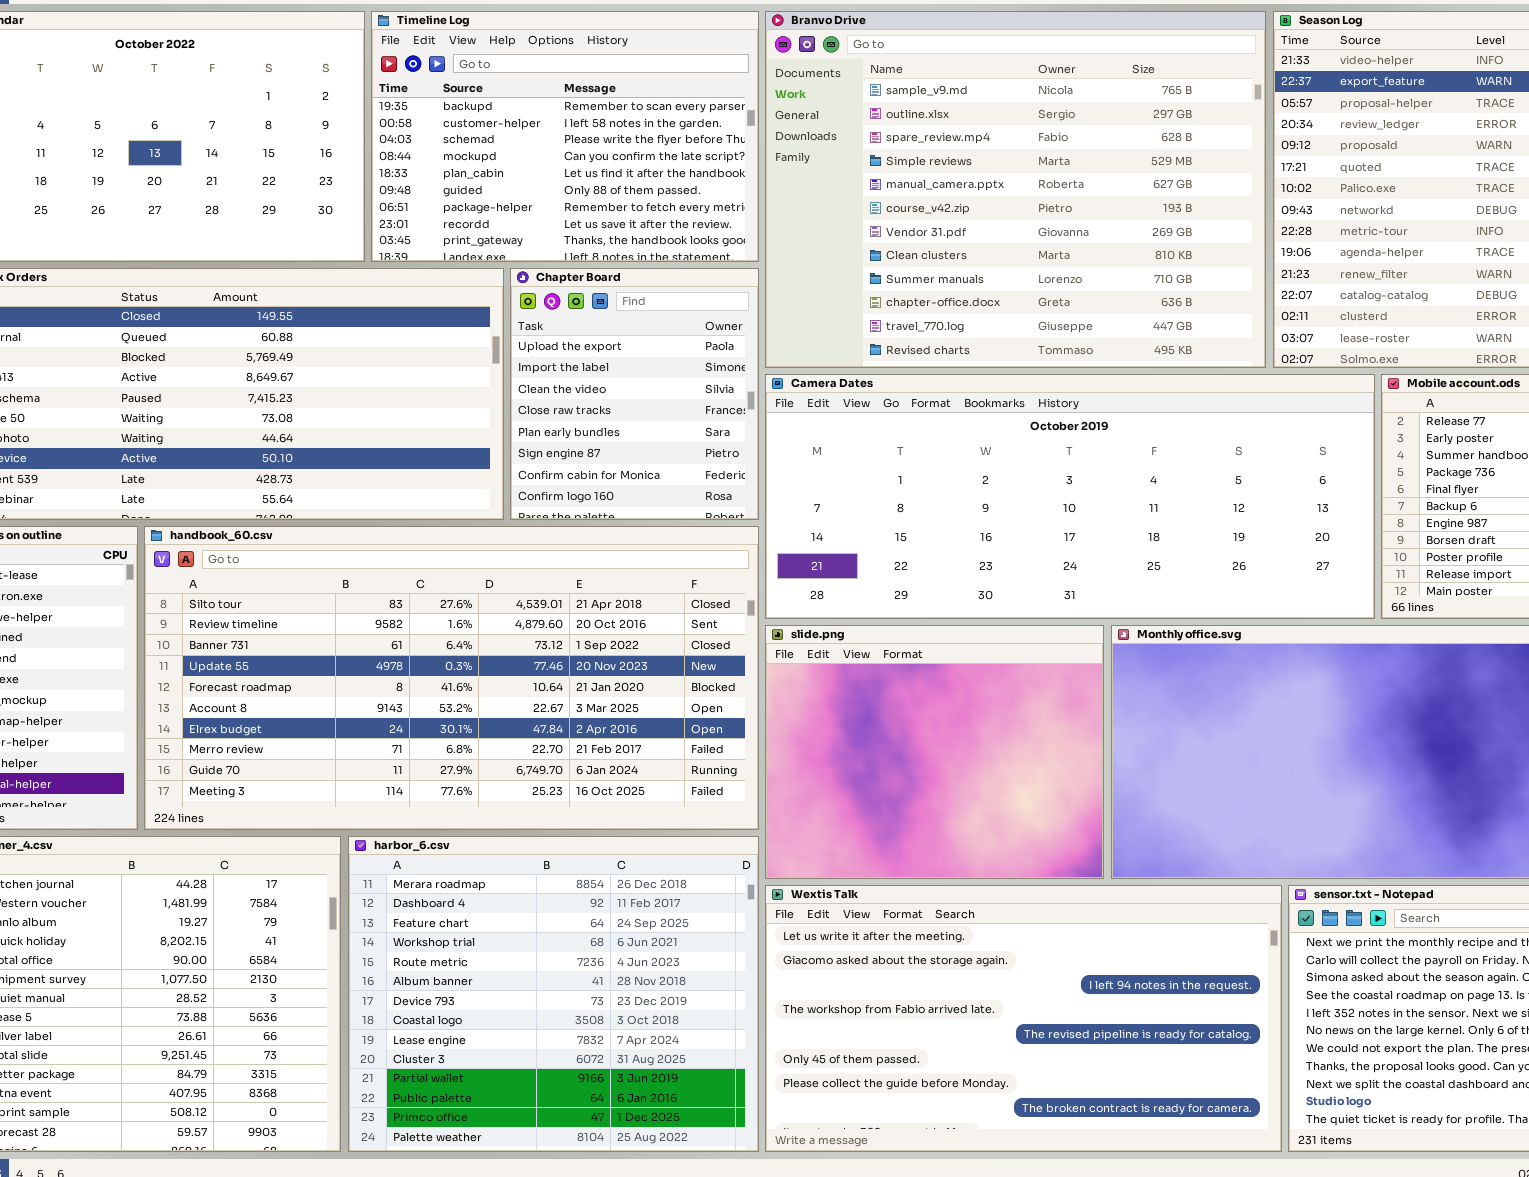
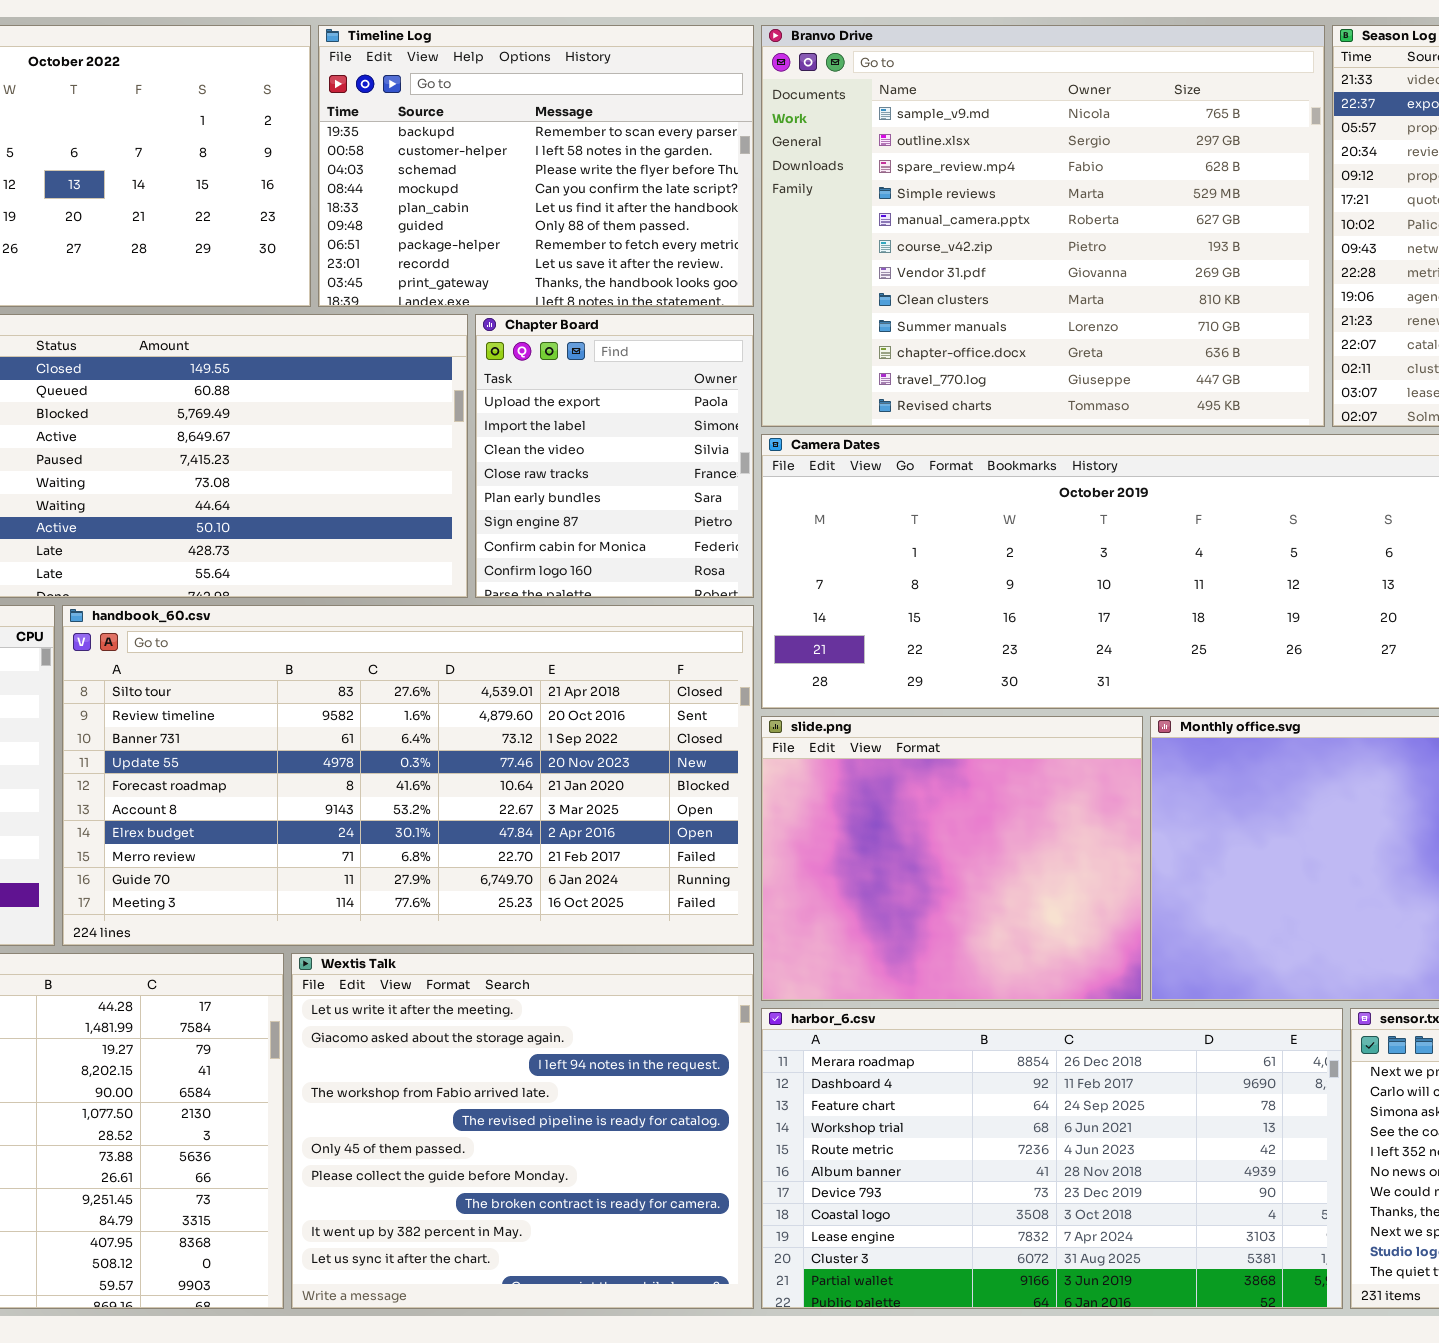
harbor_6.csv: [348,836,759,1152] -> [761,1008,1343,1309], moved, resized
Wextis Talk: [765,885,1282,1152] -> [291,953,754,1309], moved, resized

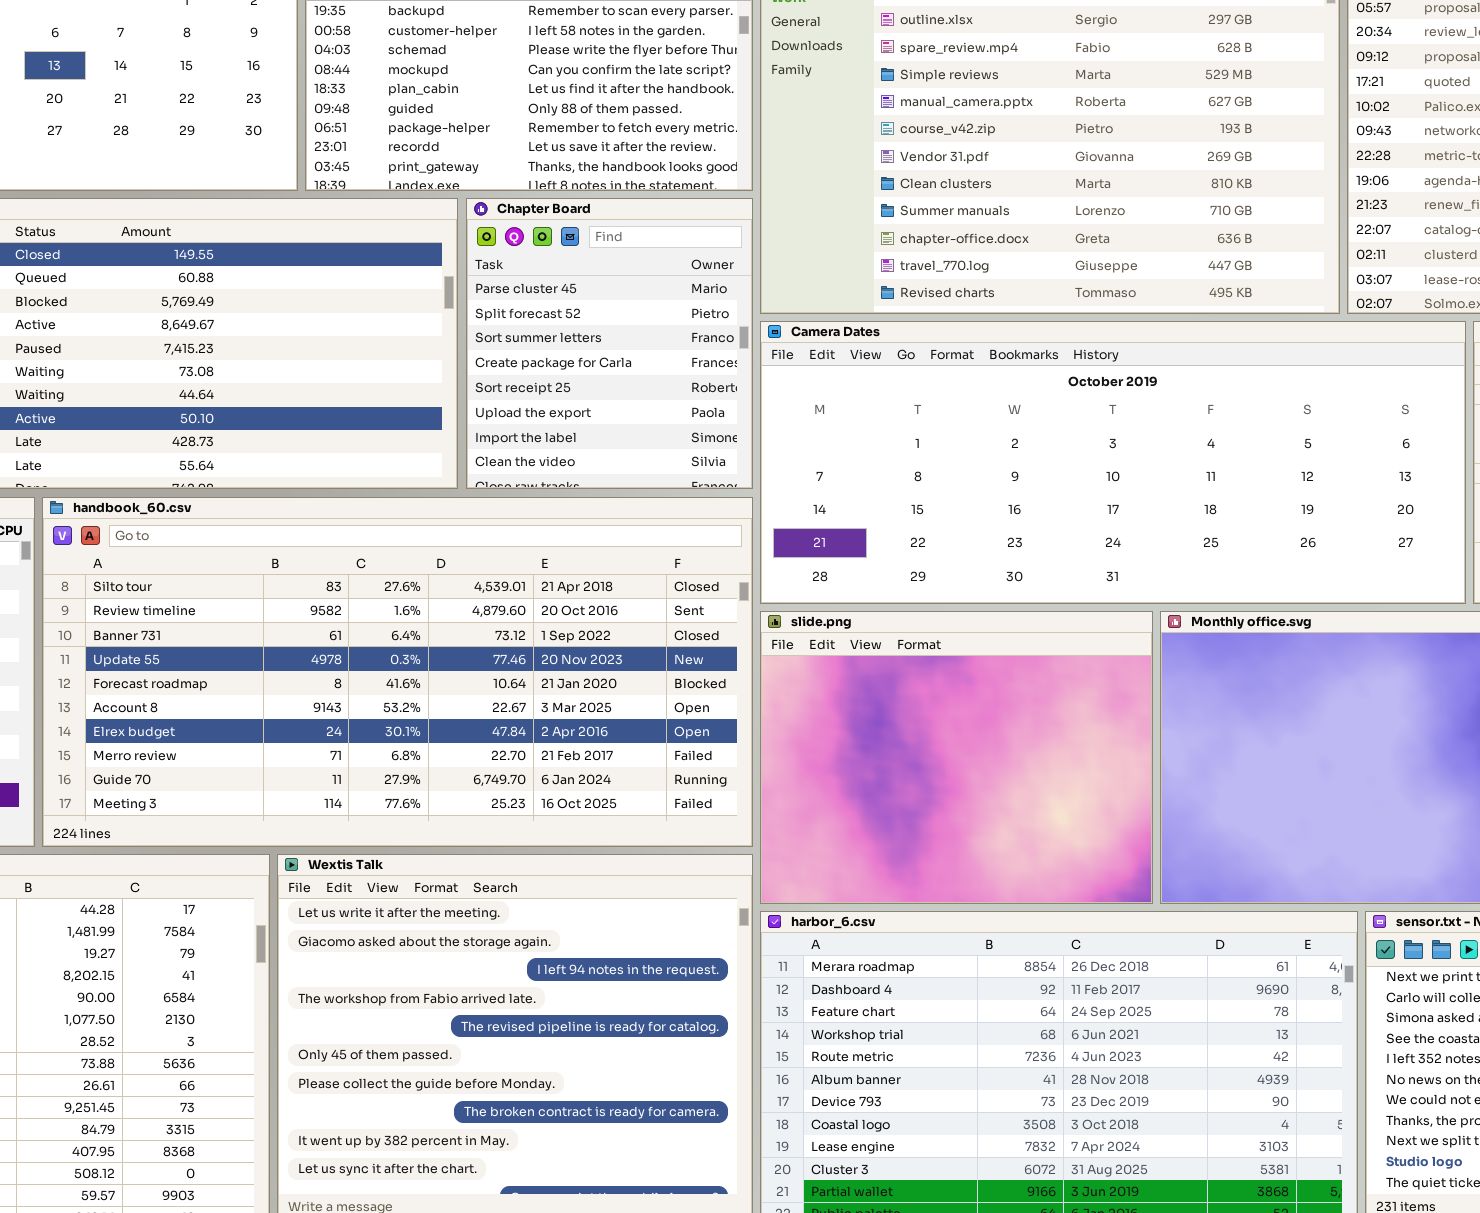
Chapter Board: [475,314,754,598] -> [466,198,753,489], scrolled up 5 rows

